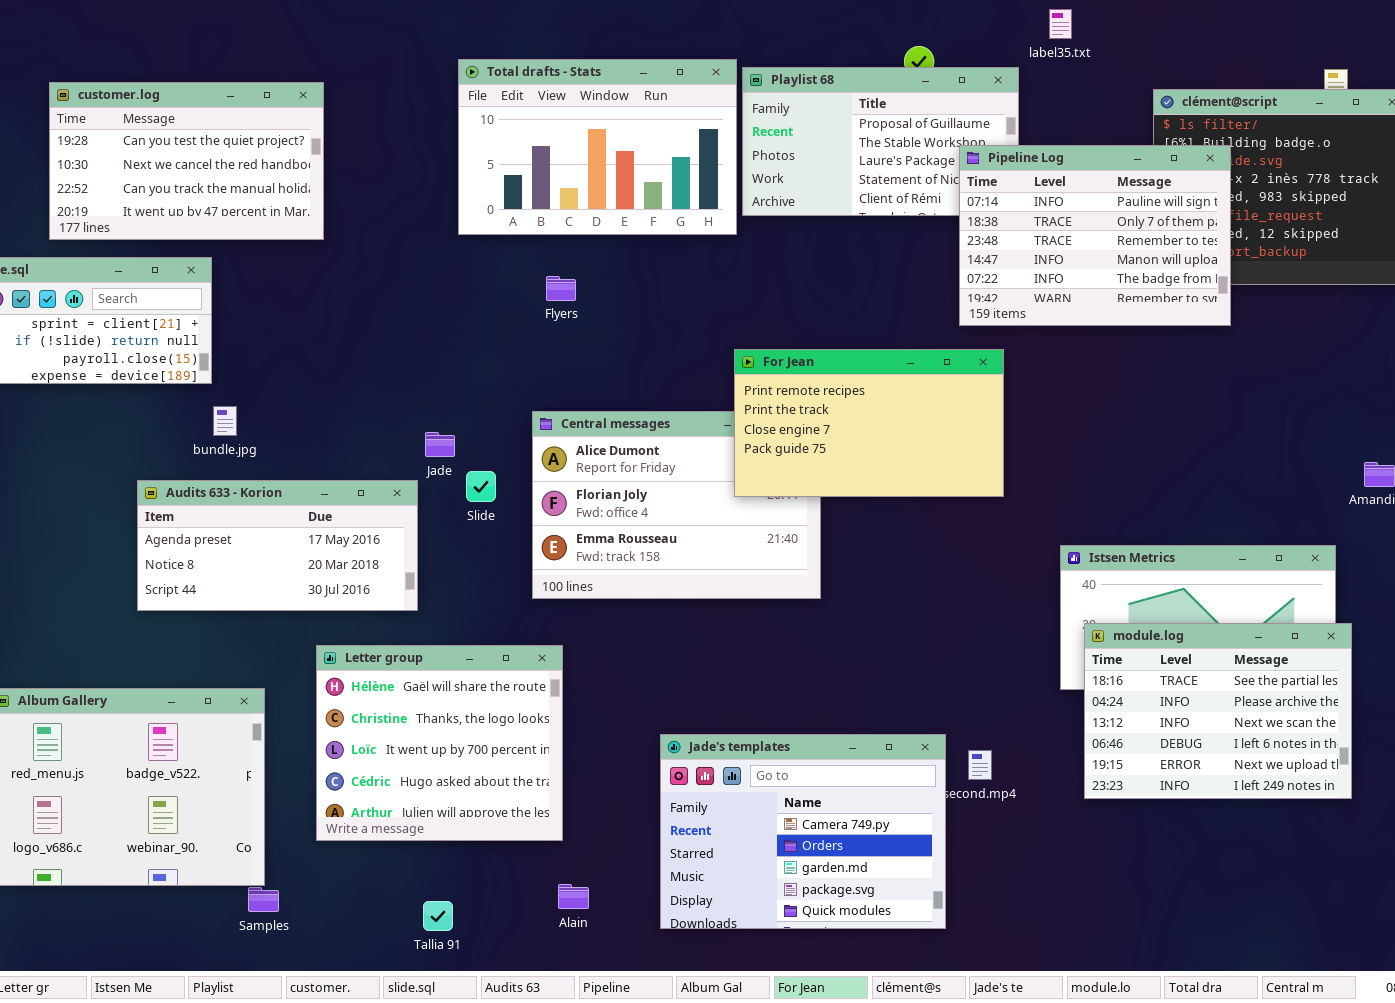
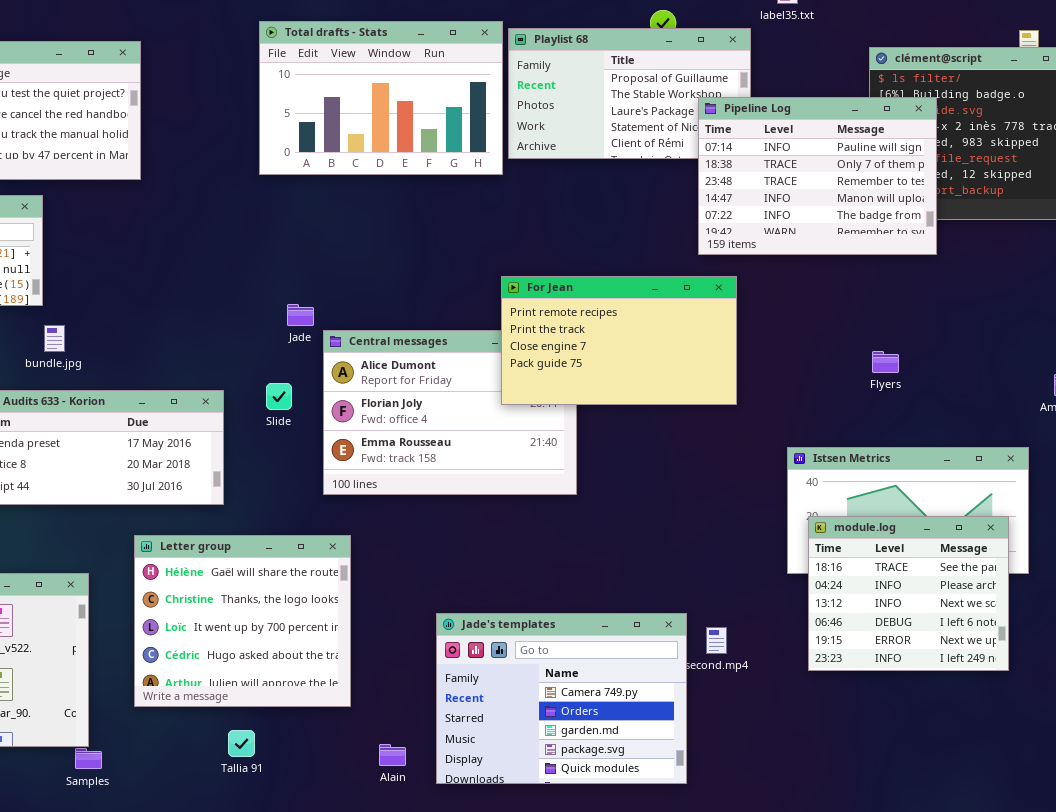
Flyers: [546,276,576,301] -> [872,351,899,373], moved
Jade: [425,432,455,457] -> [287,304,314,326], moved
module.log: [1084,623,1352,799] -> [808,516,1009,671], resized
Alain: [558,884,589,909] -> [379,744,406,766], moved
Tallia 91: [423,901,453,931] -> [228,730,255,757], moved

